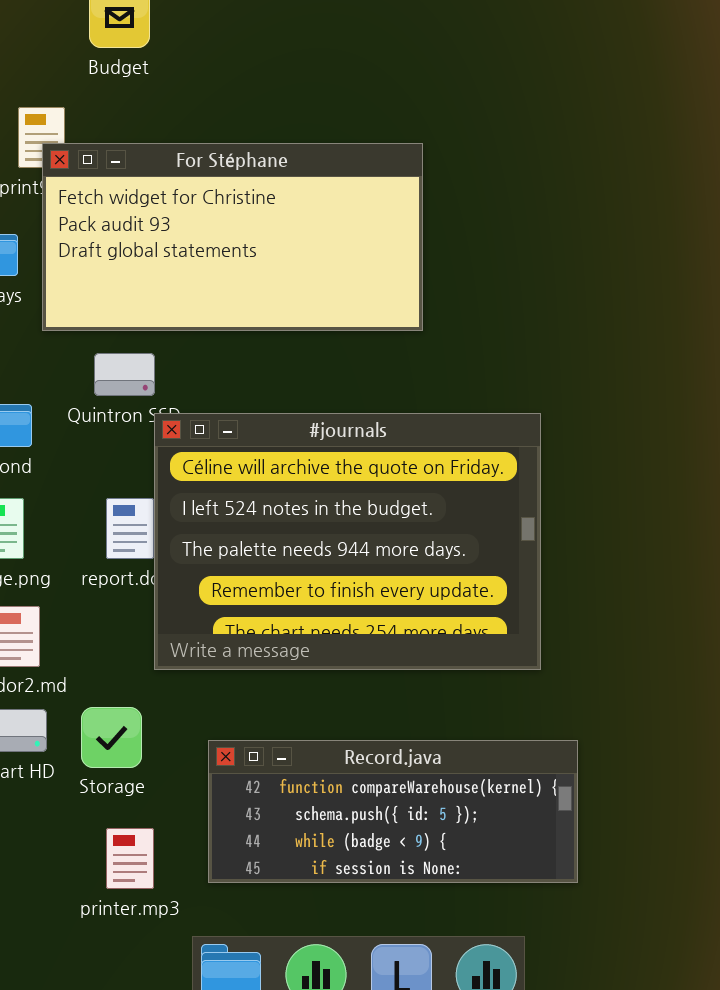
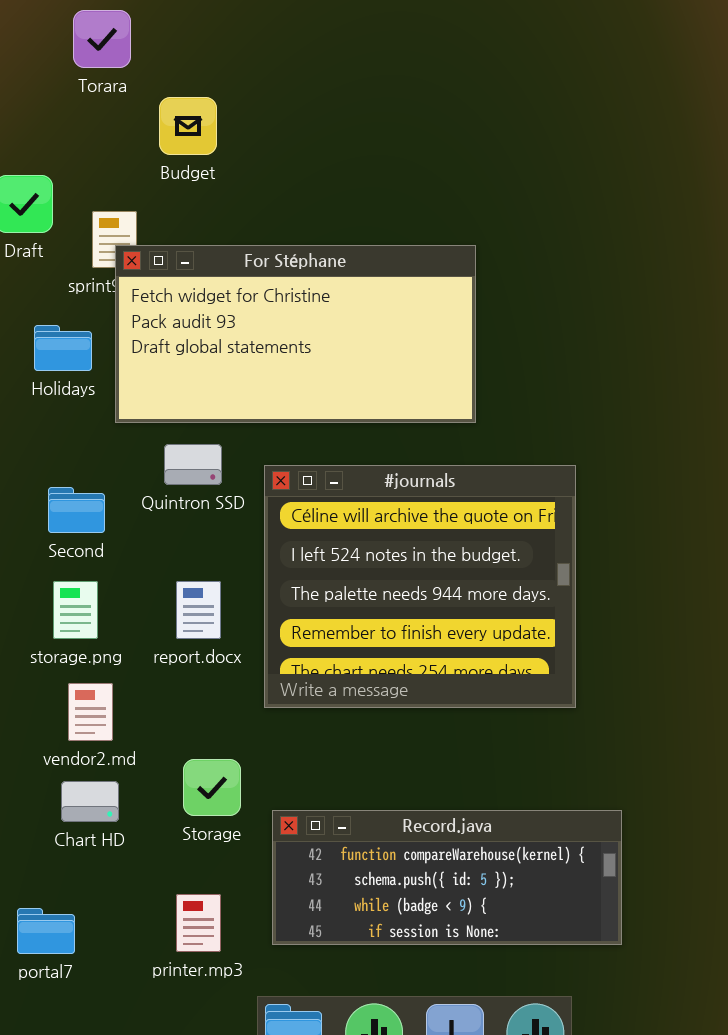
#journals: [154,413,541,670] -> [264,465,576,708], moved, resized
Storage: [81,707,142,768] -> [183,759,241,816], moved

